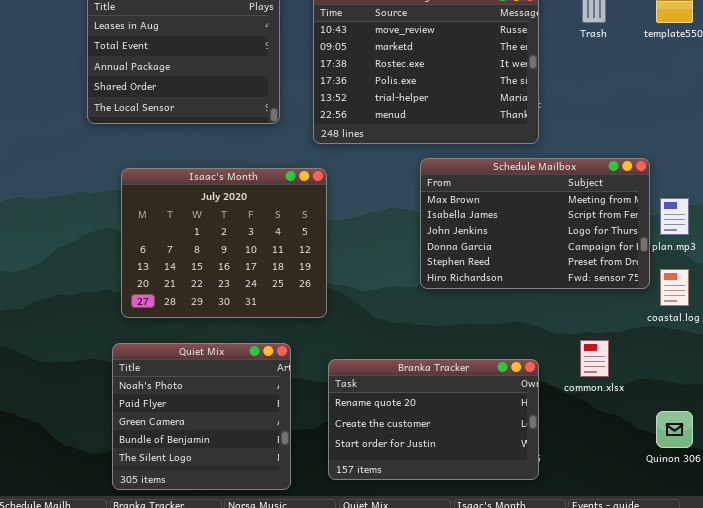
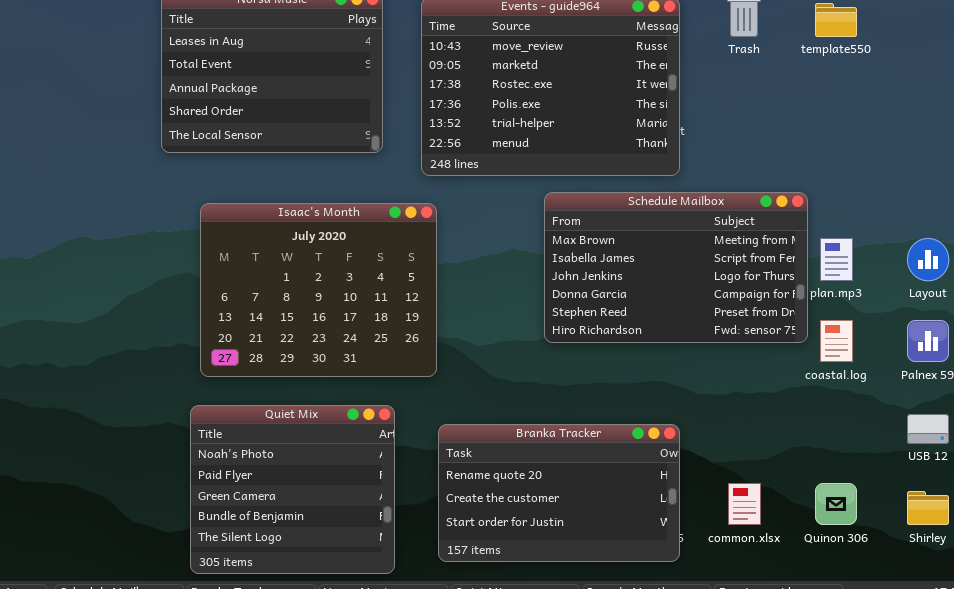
common.xlsx: [580,340,609,377] -> [728,483,761,525], moved

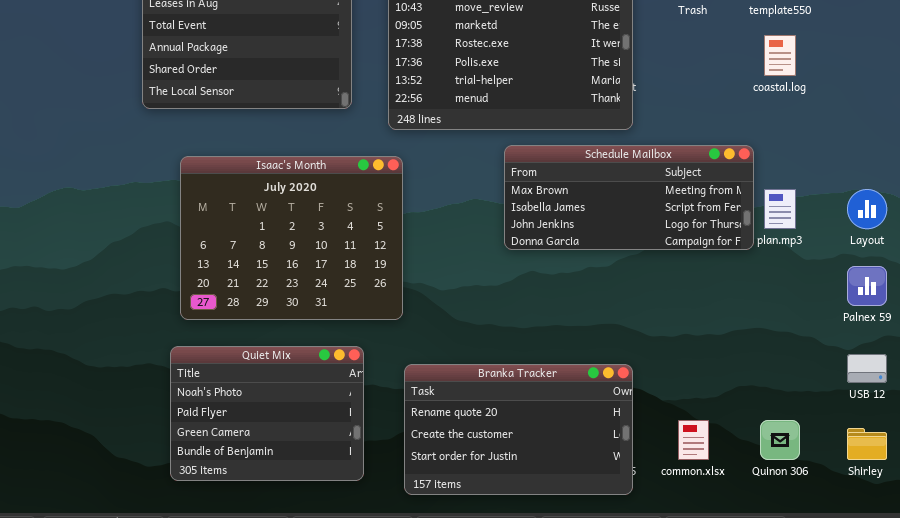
Schedule Mailbox: [544,192,808,343] -> [504,145,754,250], resized
coastal.log: [820,320,853,362] -> [764,35,796,76], moved
Quiet Mix: [190,405,395,574] -> [170,346,364,481], resized

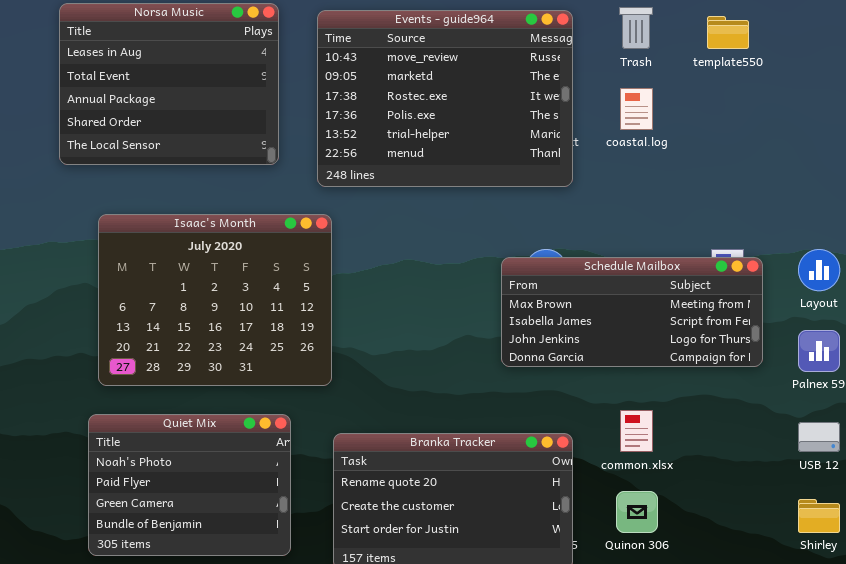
coastal.log: [764,35,796,76] -> [620,88,653,130], moved
Schedule Mailbox: [504,145,754,250] -> [501,257,763,367], moved
common.xlsx: [678,420,709,460] -> [620,410,653,452], moved
Quinon 306: [760,420,800,460] -> [616,491,658,533], moved

